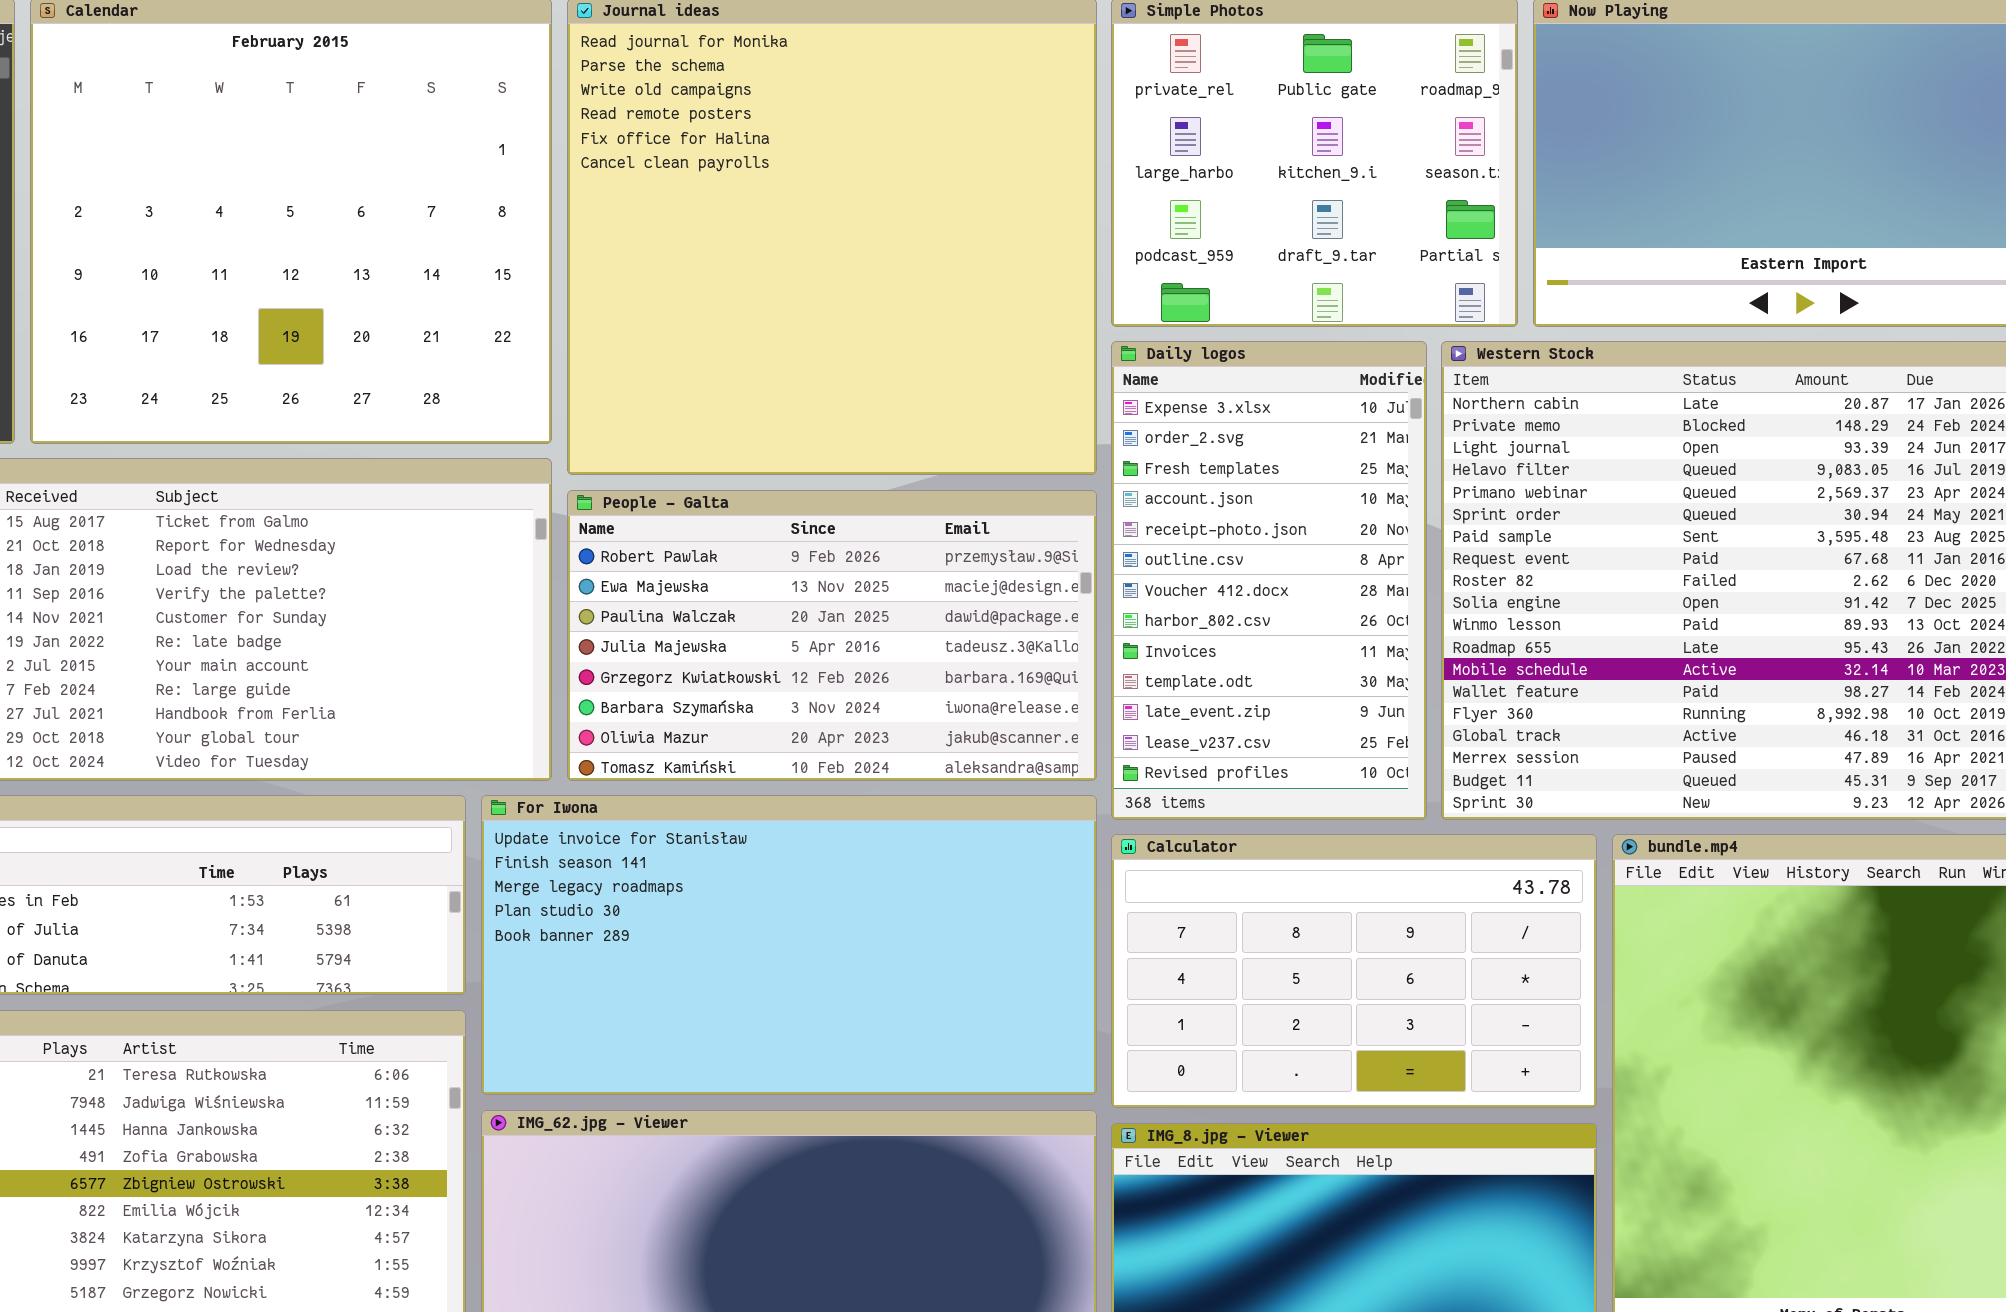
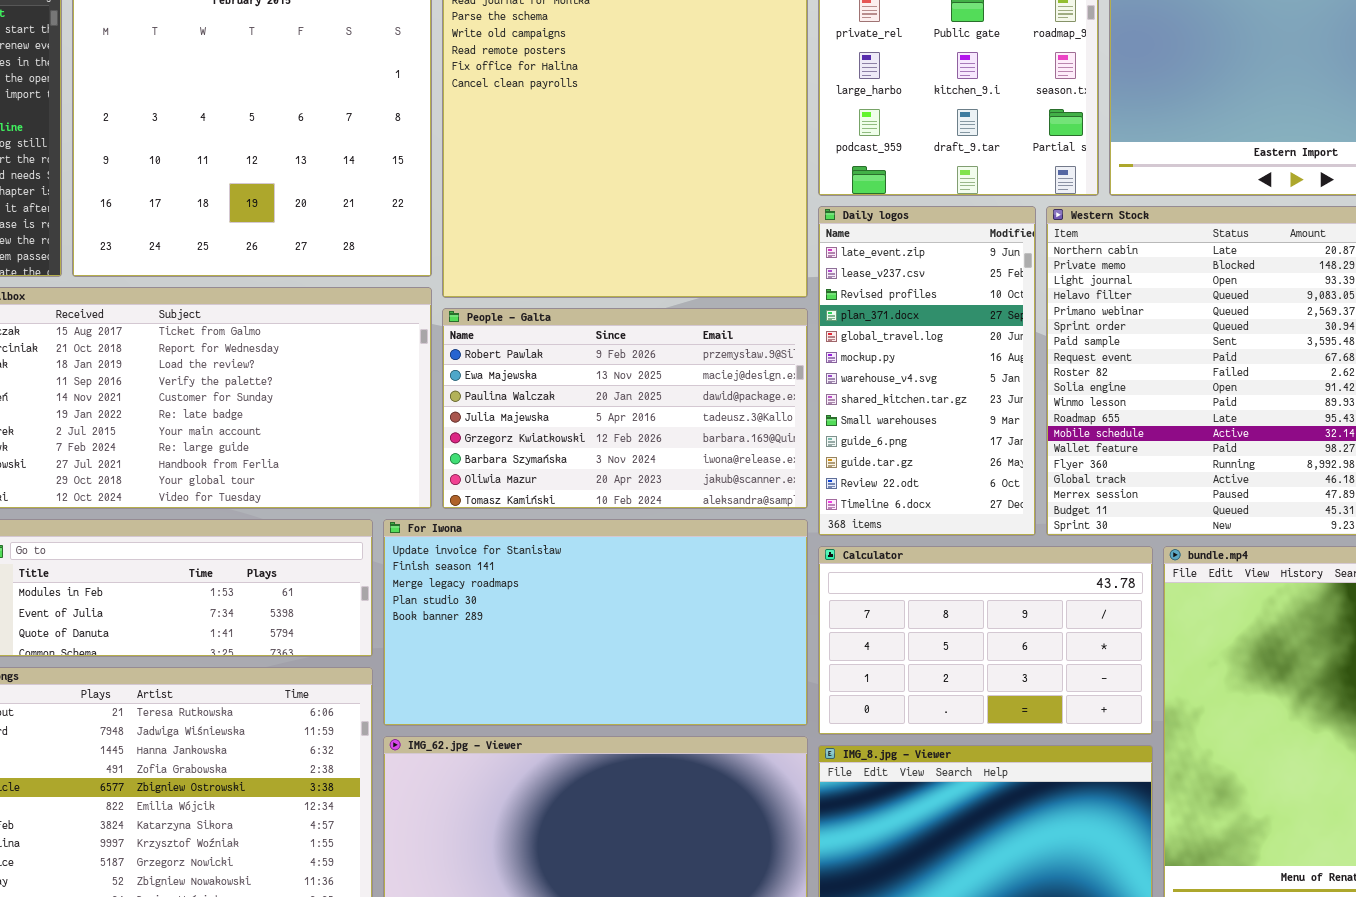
Daily logos: [1111,341,1427,820] -> [818,206,1036,536], scrolled down 10 rows

